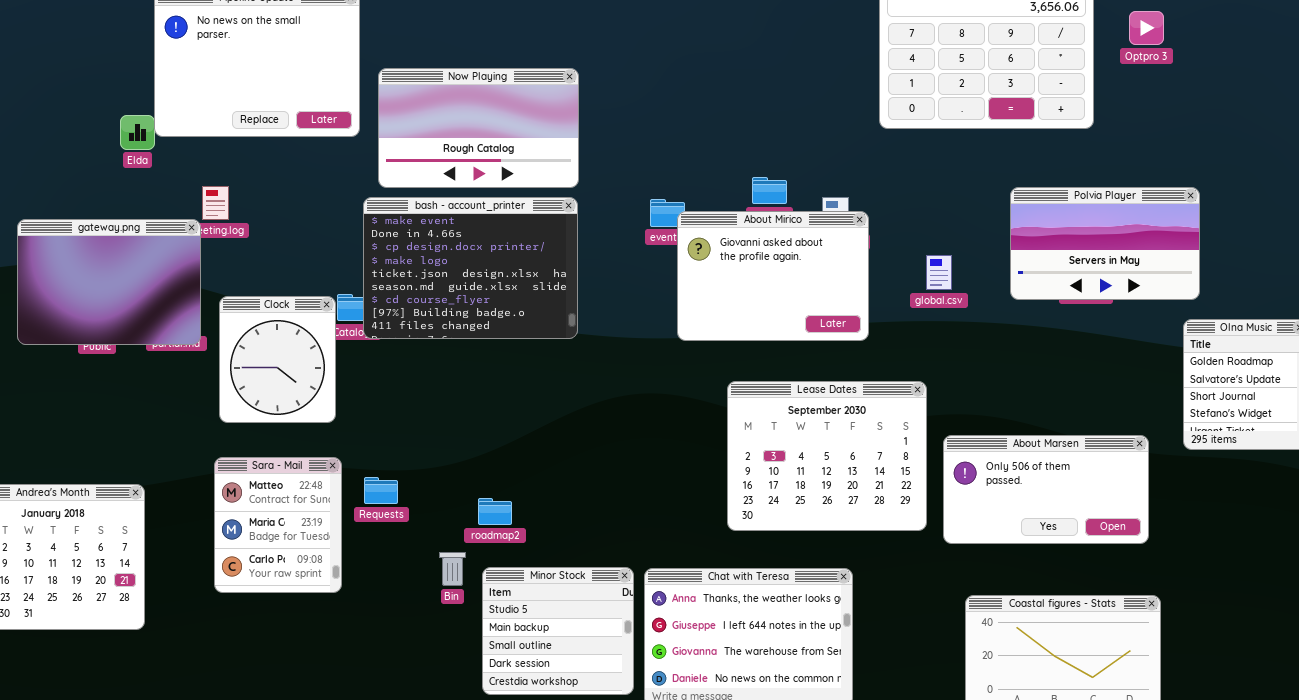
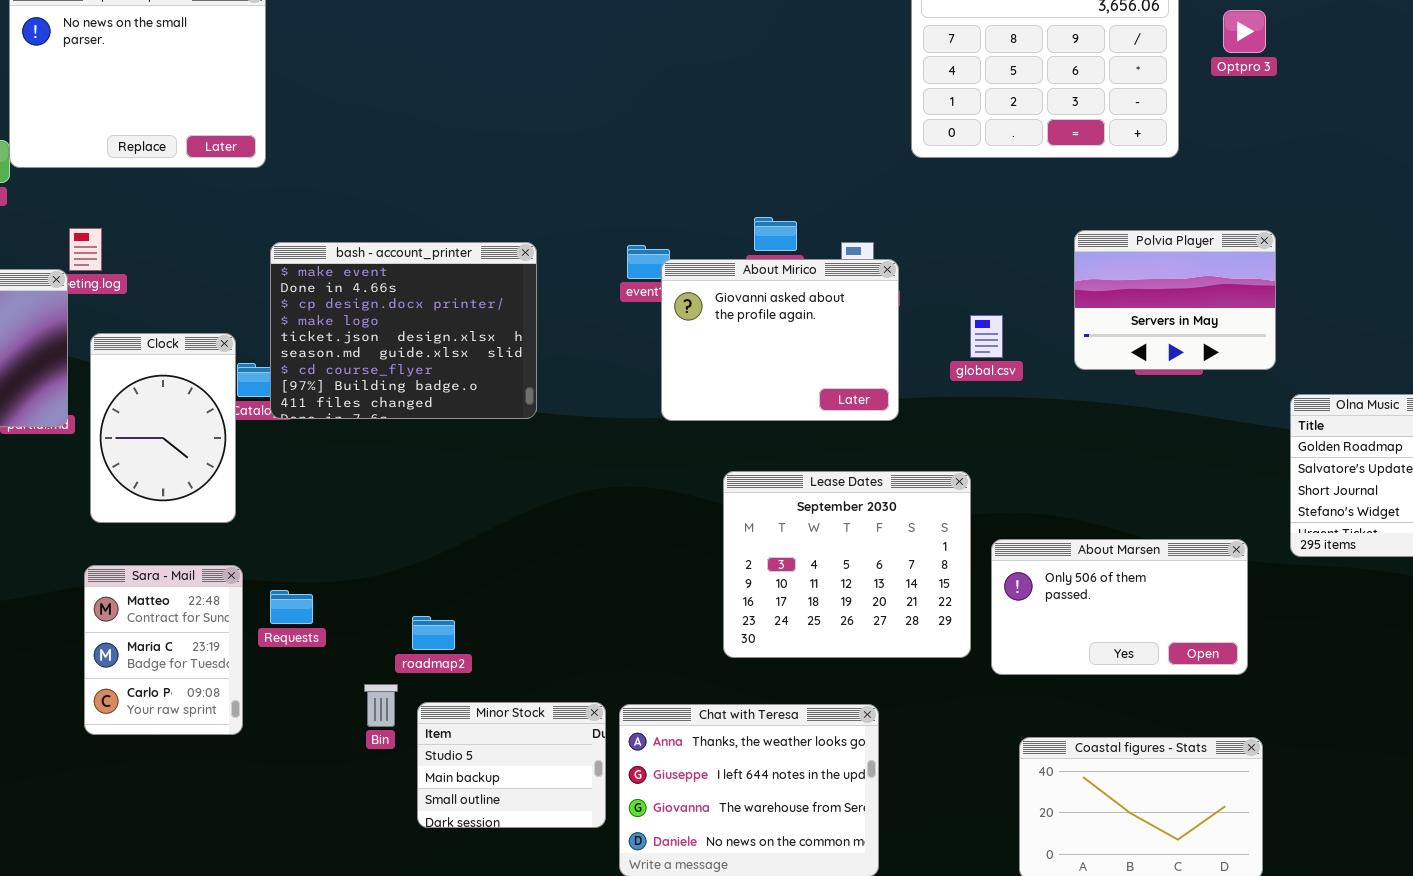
Now Playing: [378,68,579,188] -> none, closed
Polvia Player: [1010,187,1200,300] -> [1074,230,1276,370], resized
Clock: [219,296,336,423] -> [90,333,236,523], resized
Minor Stock: [482,567,634,695] -> [417,702,606,828], resized

